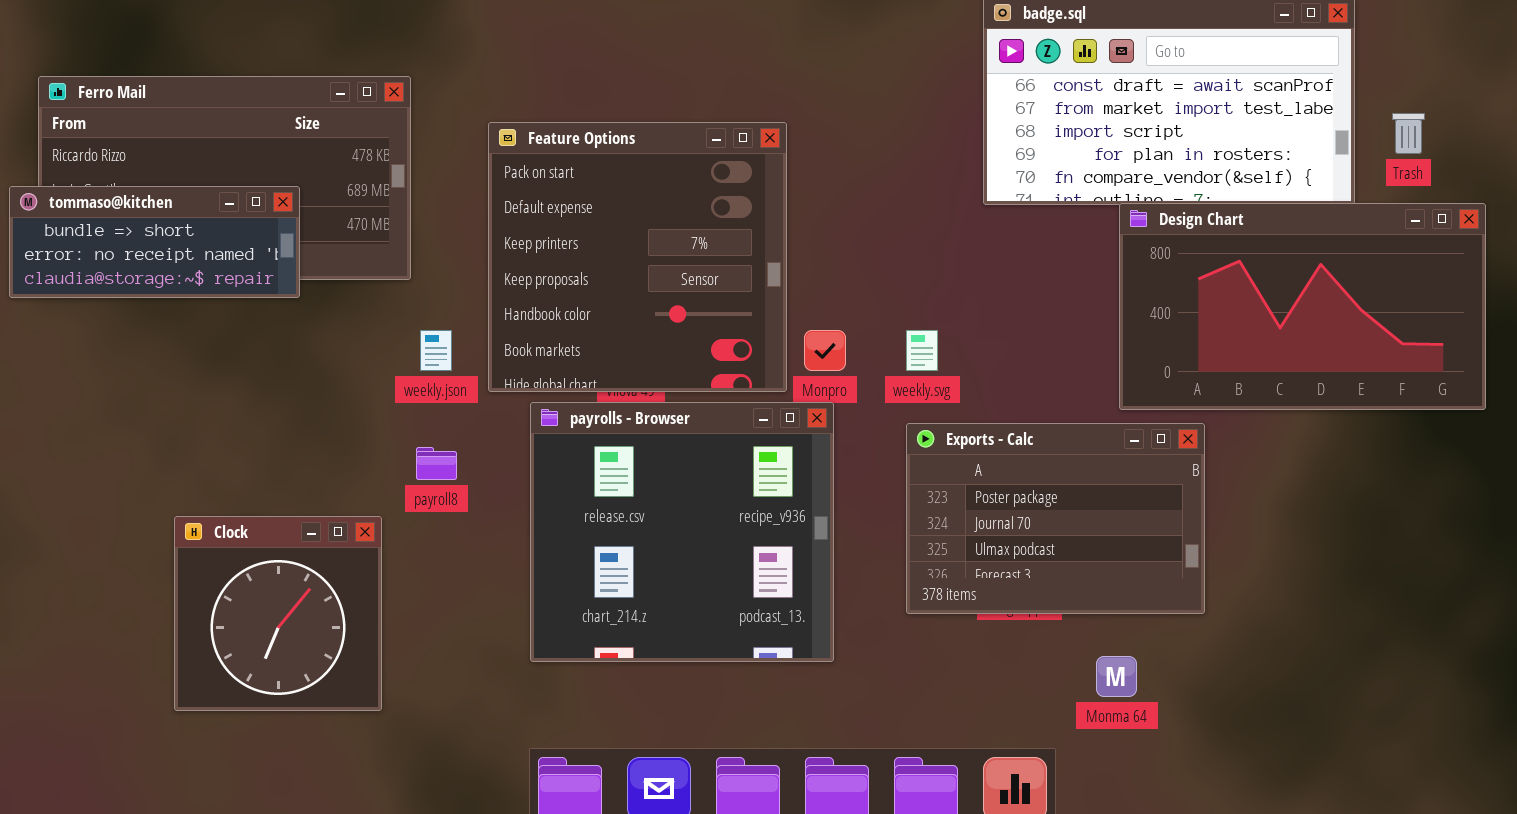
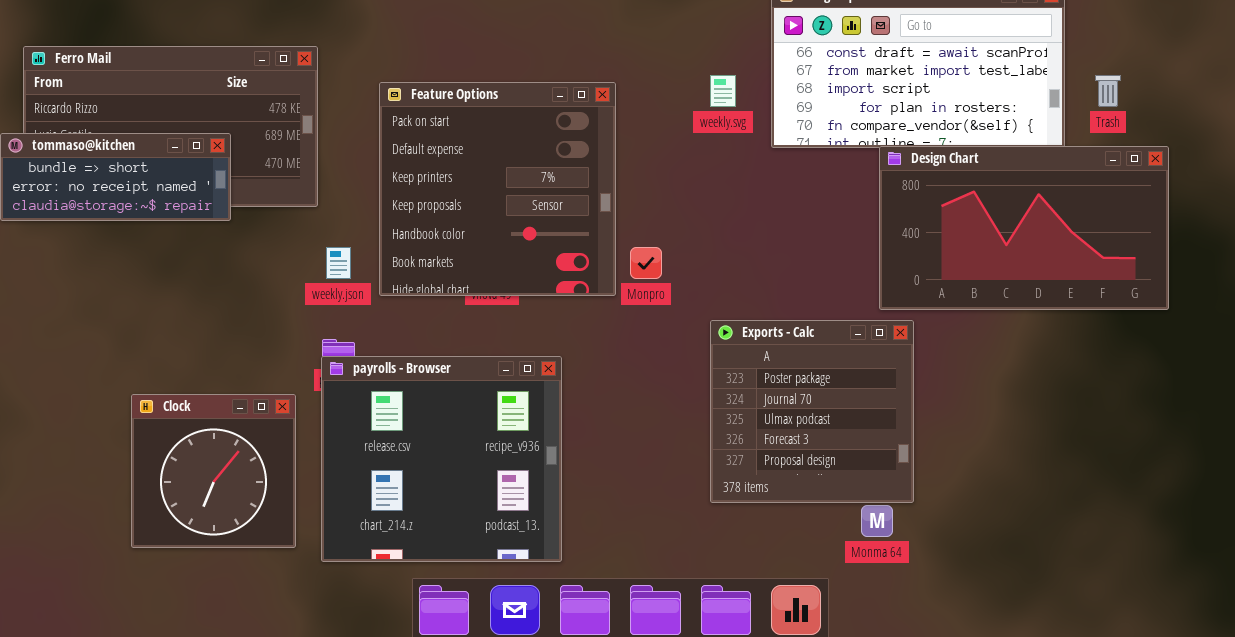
weekly.svg: [906,330,938,371] -> [710,75,736,107], moved
payrolls - Browser: [530,402,834,662] -> [321,356,562,562], moved
Exports - Calc: [906,423,1205,614] -> [710,320,914,503], resized

